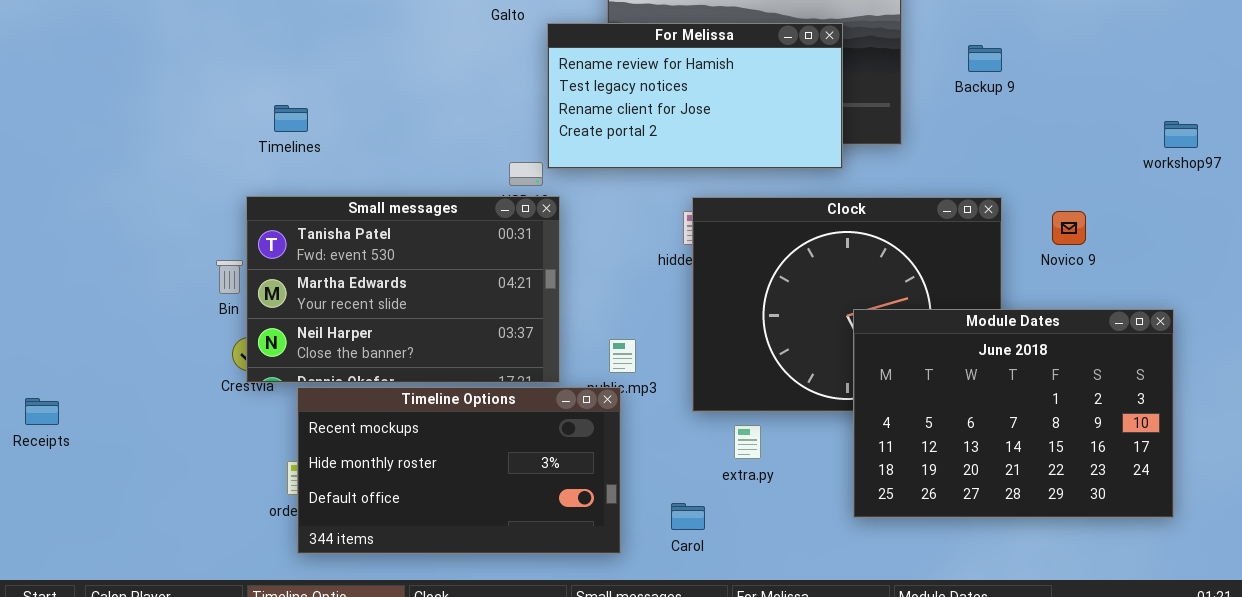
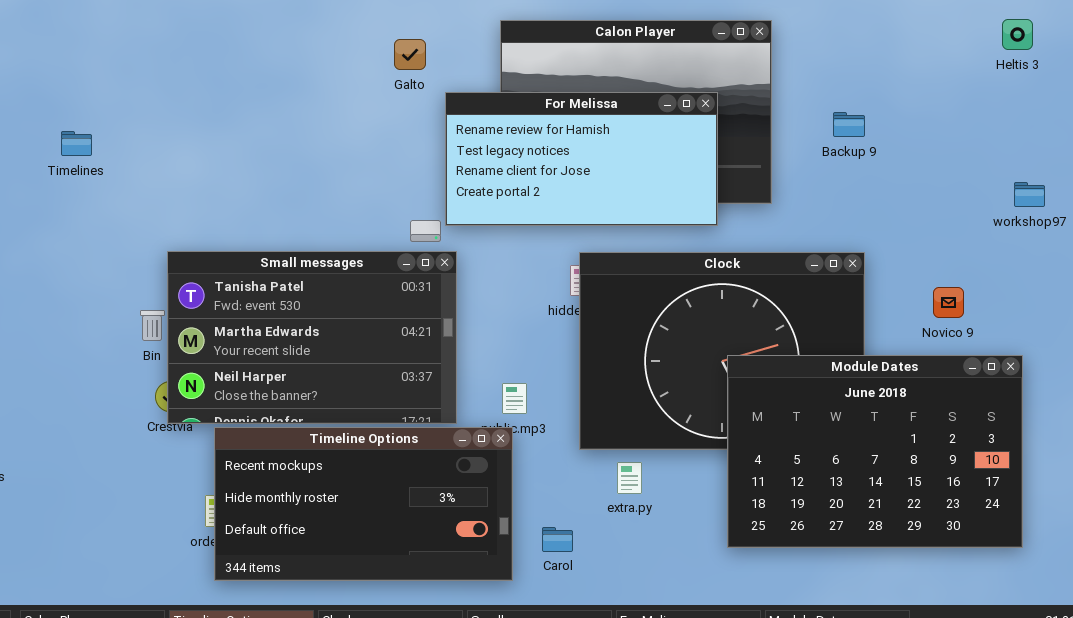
Timelines: [274,105,308,132] -> [61,131,92,156], moved
Novico 9: [1052,211,1086,245] -> [933,287,964,318], moved
Carol: [671,503,705,530] -> [542,527,573,552], moved

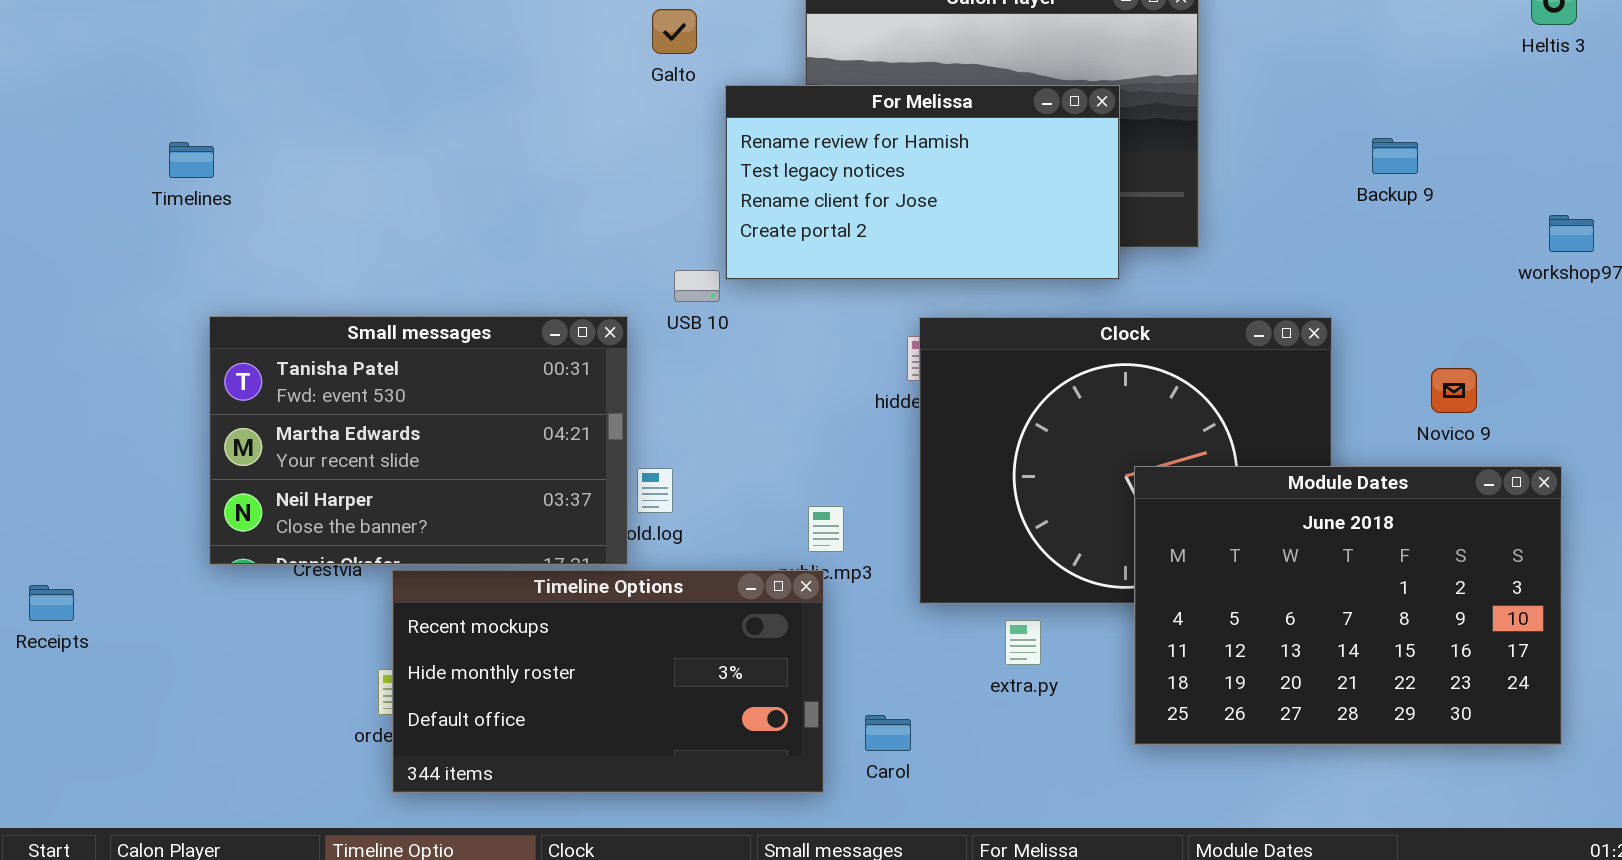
Backup 9: [833,112,865,137] -> [1372,138,1418,174], moved
Small messages: [167,251,457,424] -> [209,316,628,565], moved
extra.py: [617,462,642,494] -> [1005,620,1041,665], moved

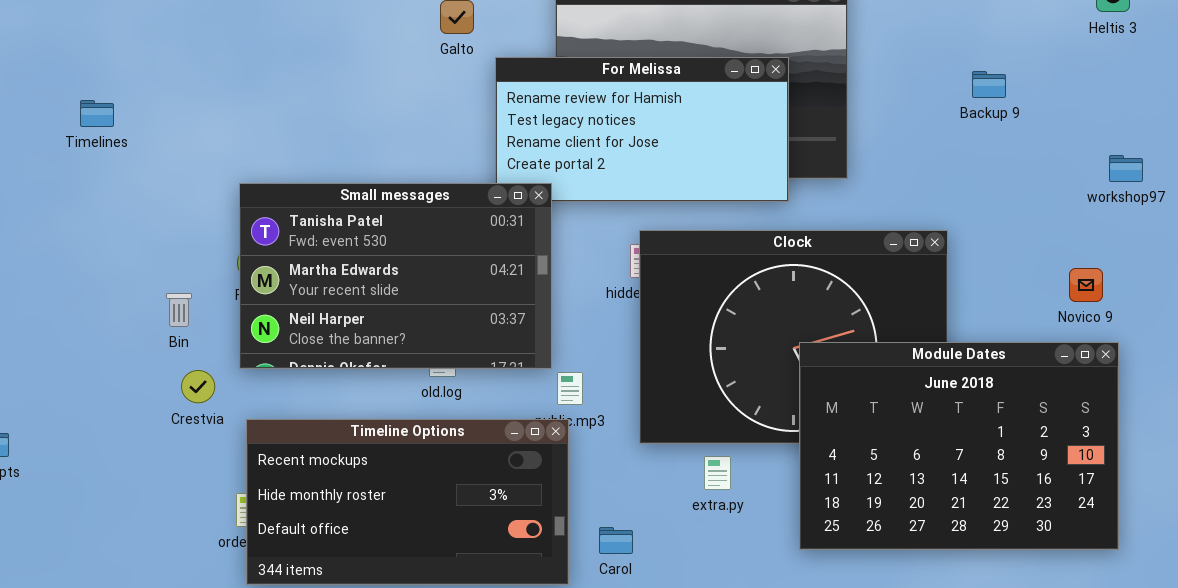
Backup 9: [1372,138,1418,174] -> [972,71,1006,98], moved
Small messages: [209,316,628,565] -> [239,183,552,369], moved
Novico 9: [1431,368,1477,413] -> [1069,268,1103,302], moved

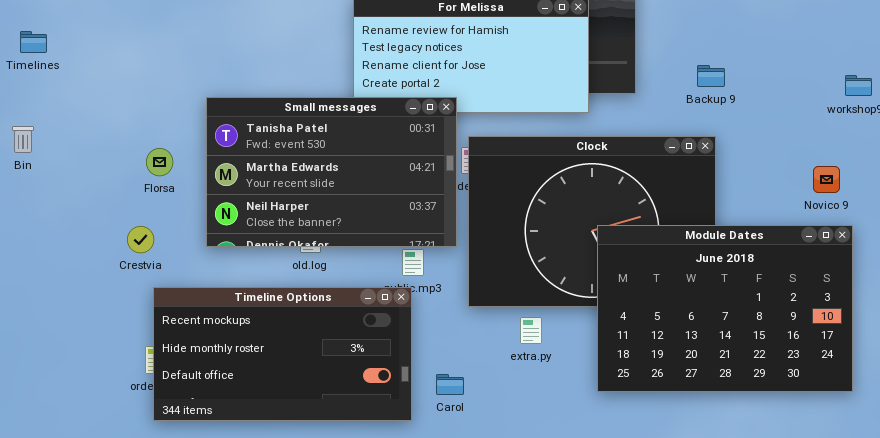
Backup 9: [972,71,1006,98] -> [697,65,725,87], moved
Small messages: [239,183,552,369] -> [206,97,457,247], moved
Bin: [166,293,192,327] -> [12,126,34,153], moved
Crestvia: [181,370,215,403] -> [127,226,154,253], moved

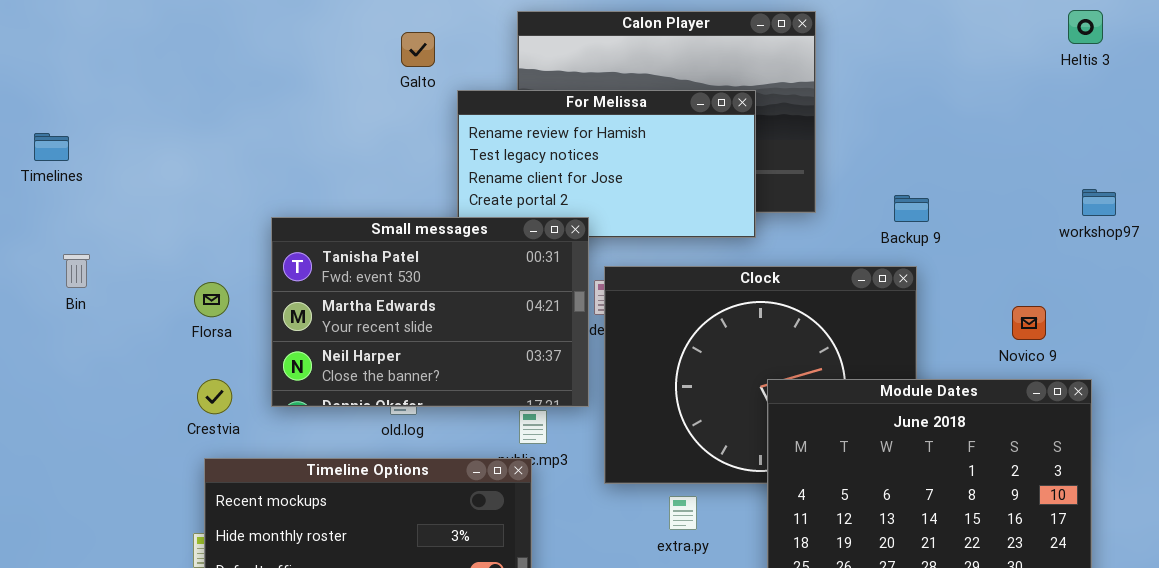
Backup 9: [697,65,725,87] -> [894,195,929,222], moved
Bin: [12,126,34,153] -> [63,254,90,288], moved
Novico 9: [813,166,840,193] -> [1012,306,1046,340], moved
Crestvia: [127,226,154,253] -> [197,379,232,414], moved

